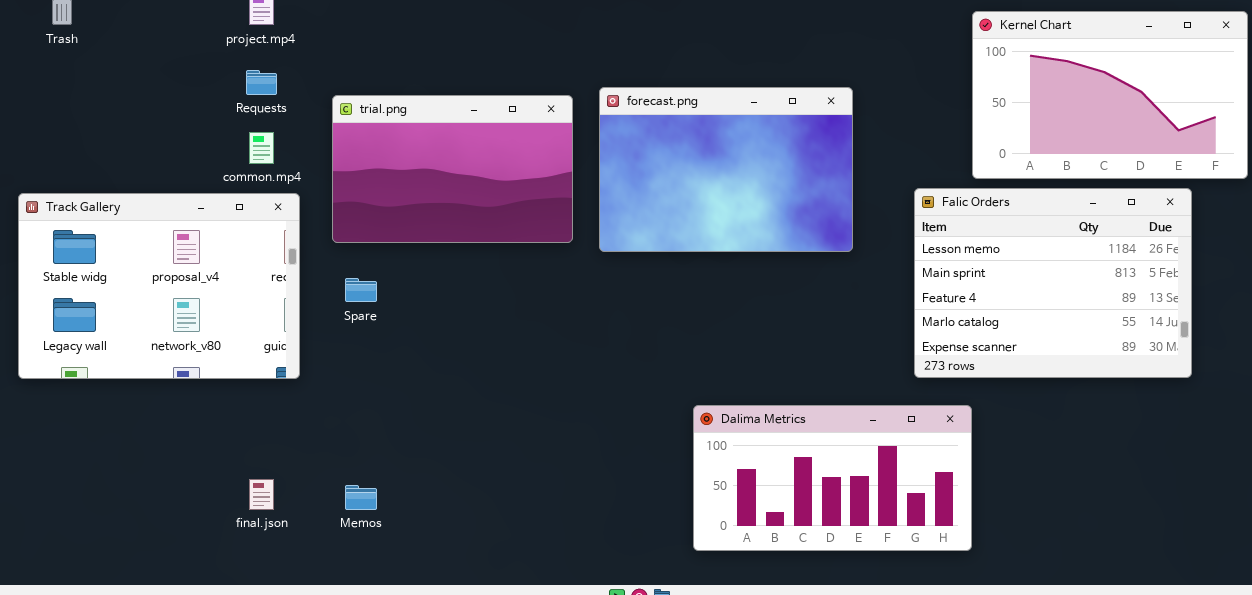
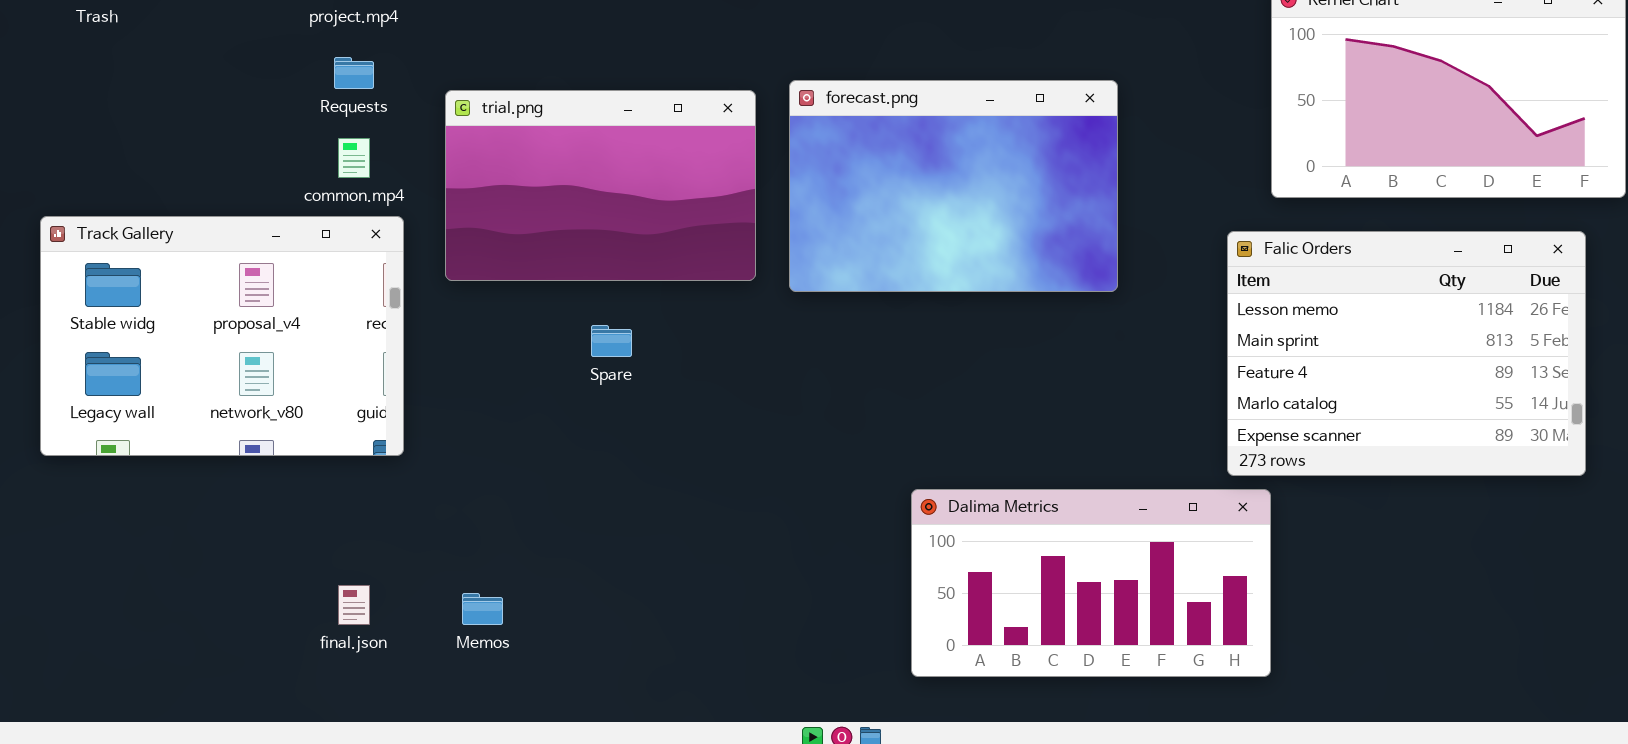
Falic Orders: [914,188,1192,378] -> [1227,231,1586,476], moved
Spare: [345,278,377,302] -> [591,325,632,357], moved

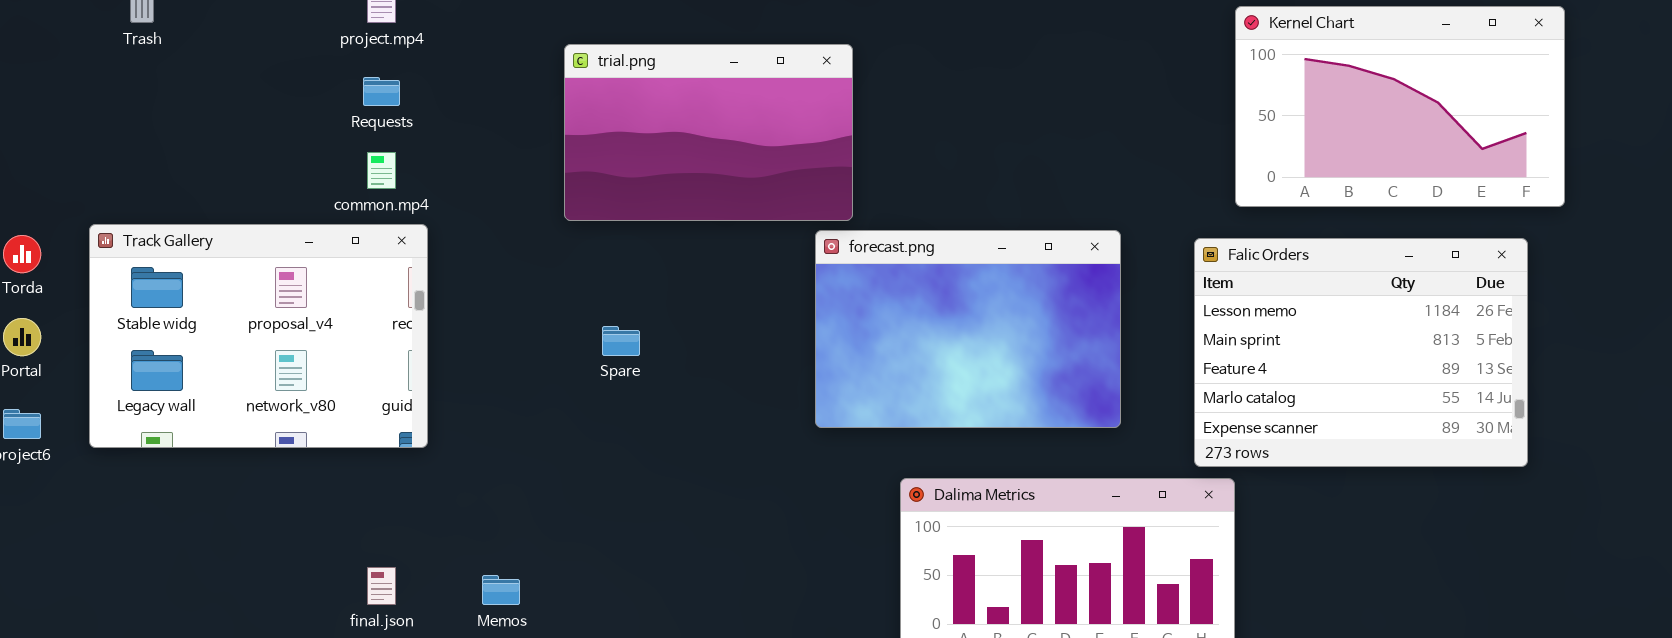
forecast.png: [789,80,1118,292] -> [815,230,1121,428], moved
trial.png: [445,90,756,281] -> [564,44,853,221], moved

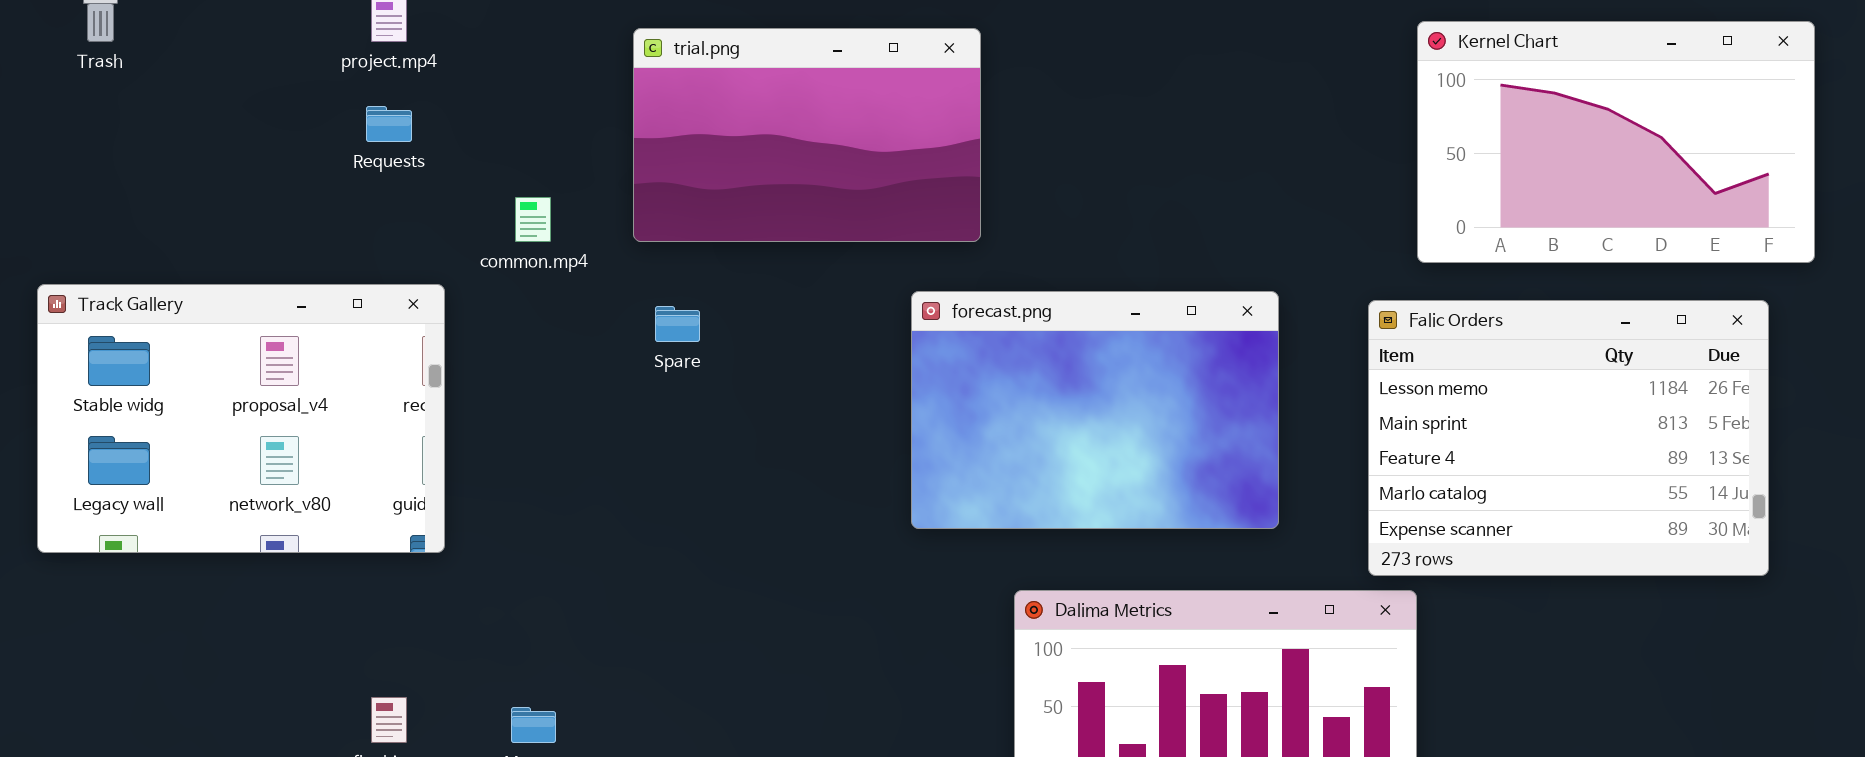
trial.png: [564,44,853,221] -> [633,28,981,242], moved
common.mp4: [367,152,396,189] -> [515,197,551,242], moved
Spare: [602,326,640,356] -> [655,306,700,342], moved

